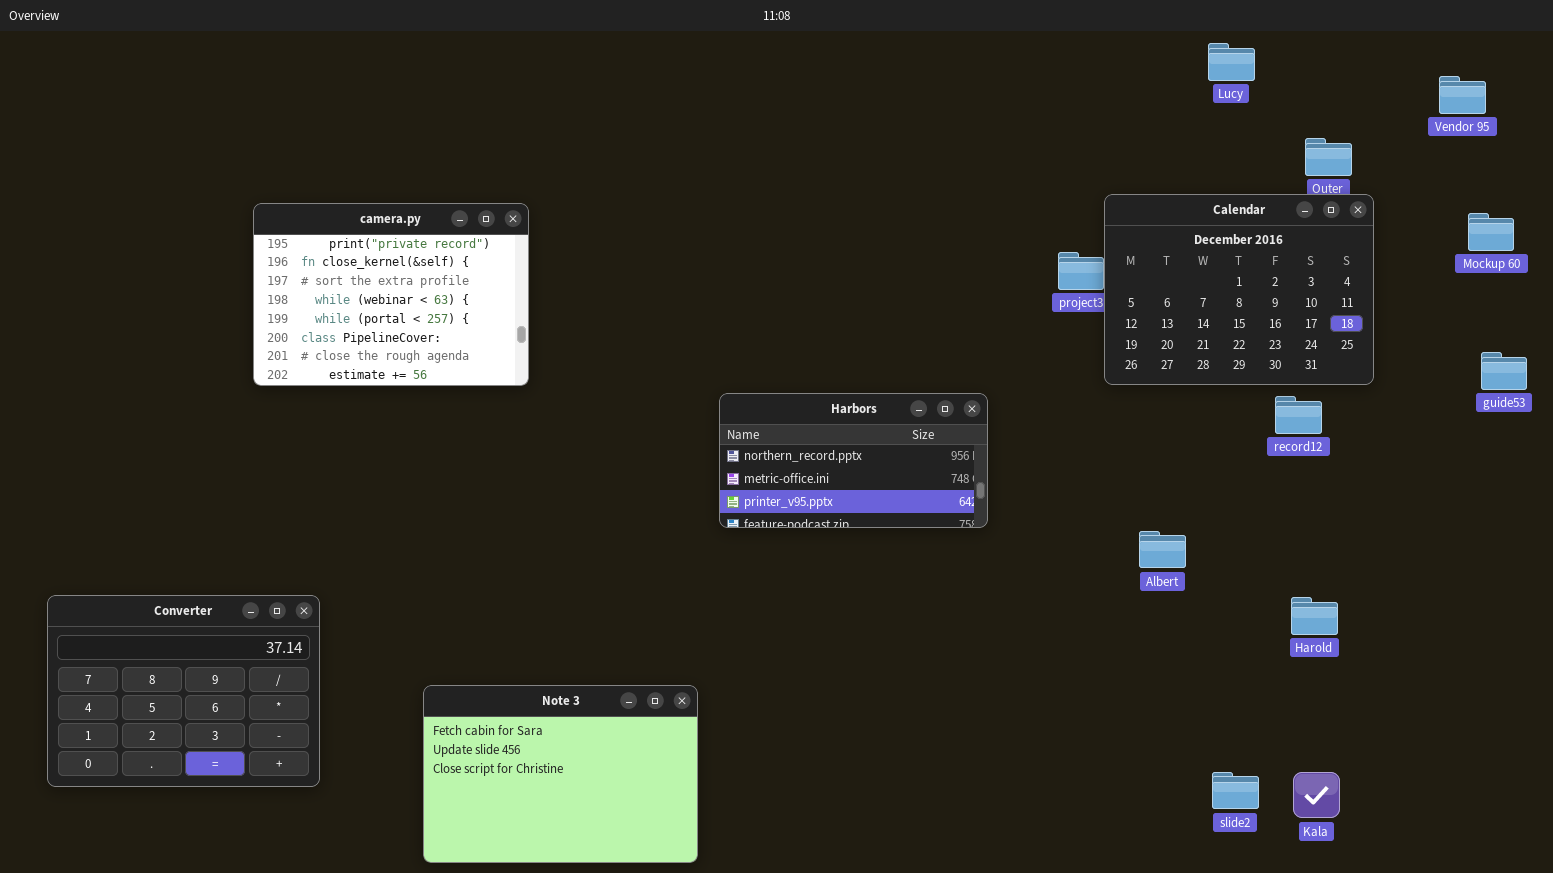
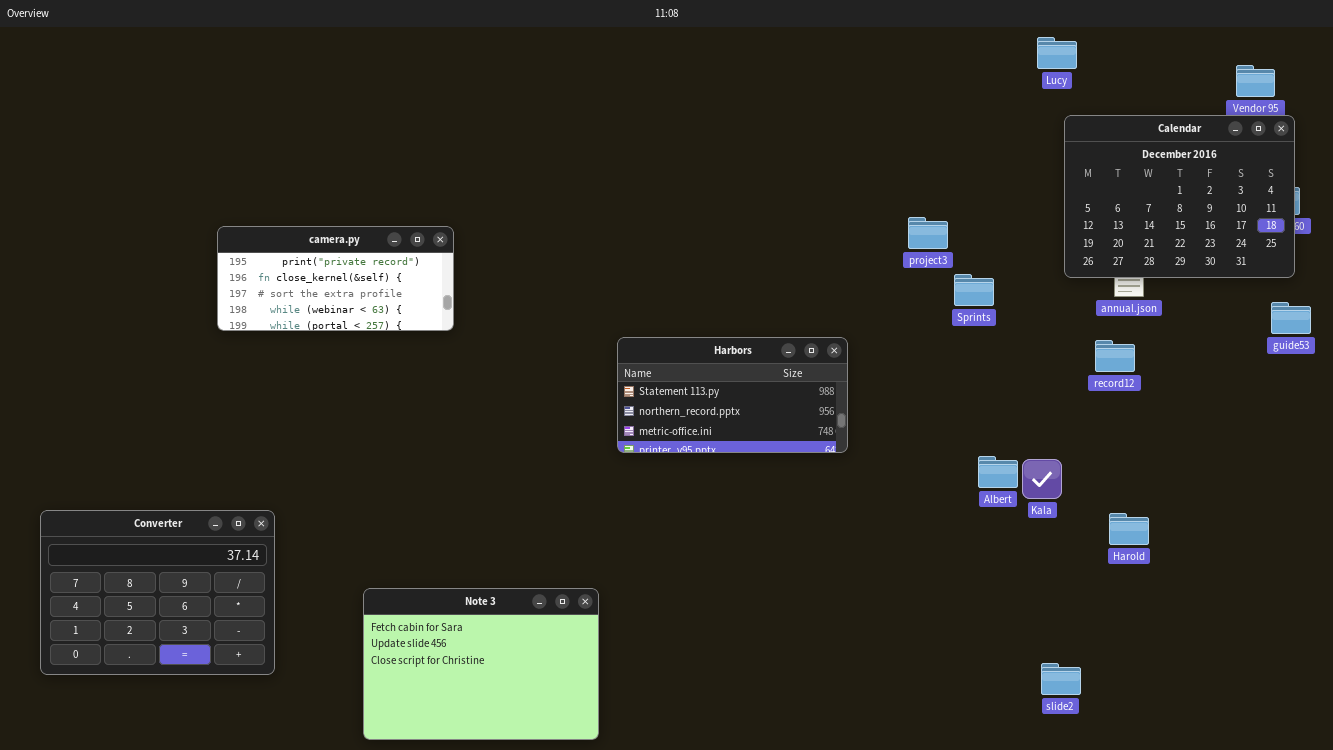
Calendar: [1104,194,1374,385] -> [1064,115,1295,278], moved
camera.py: [253,203,529,386] -> [217,226,454,331], resized
Harbors: [719,393,988,528] -> [617,337,848,453], scrolled up 1 row
Kala: [1293,772,1340,818] -> [1022,459,1062,499], moved

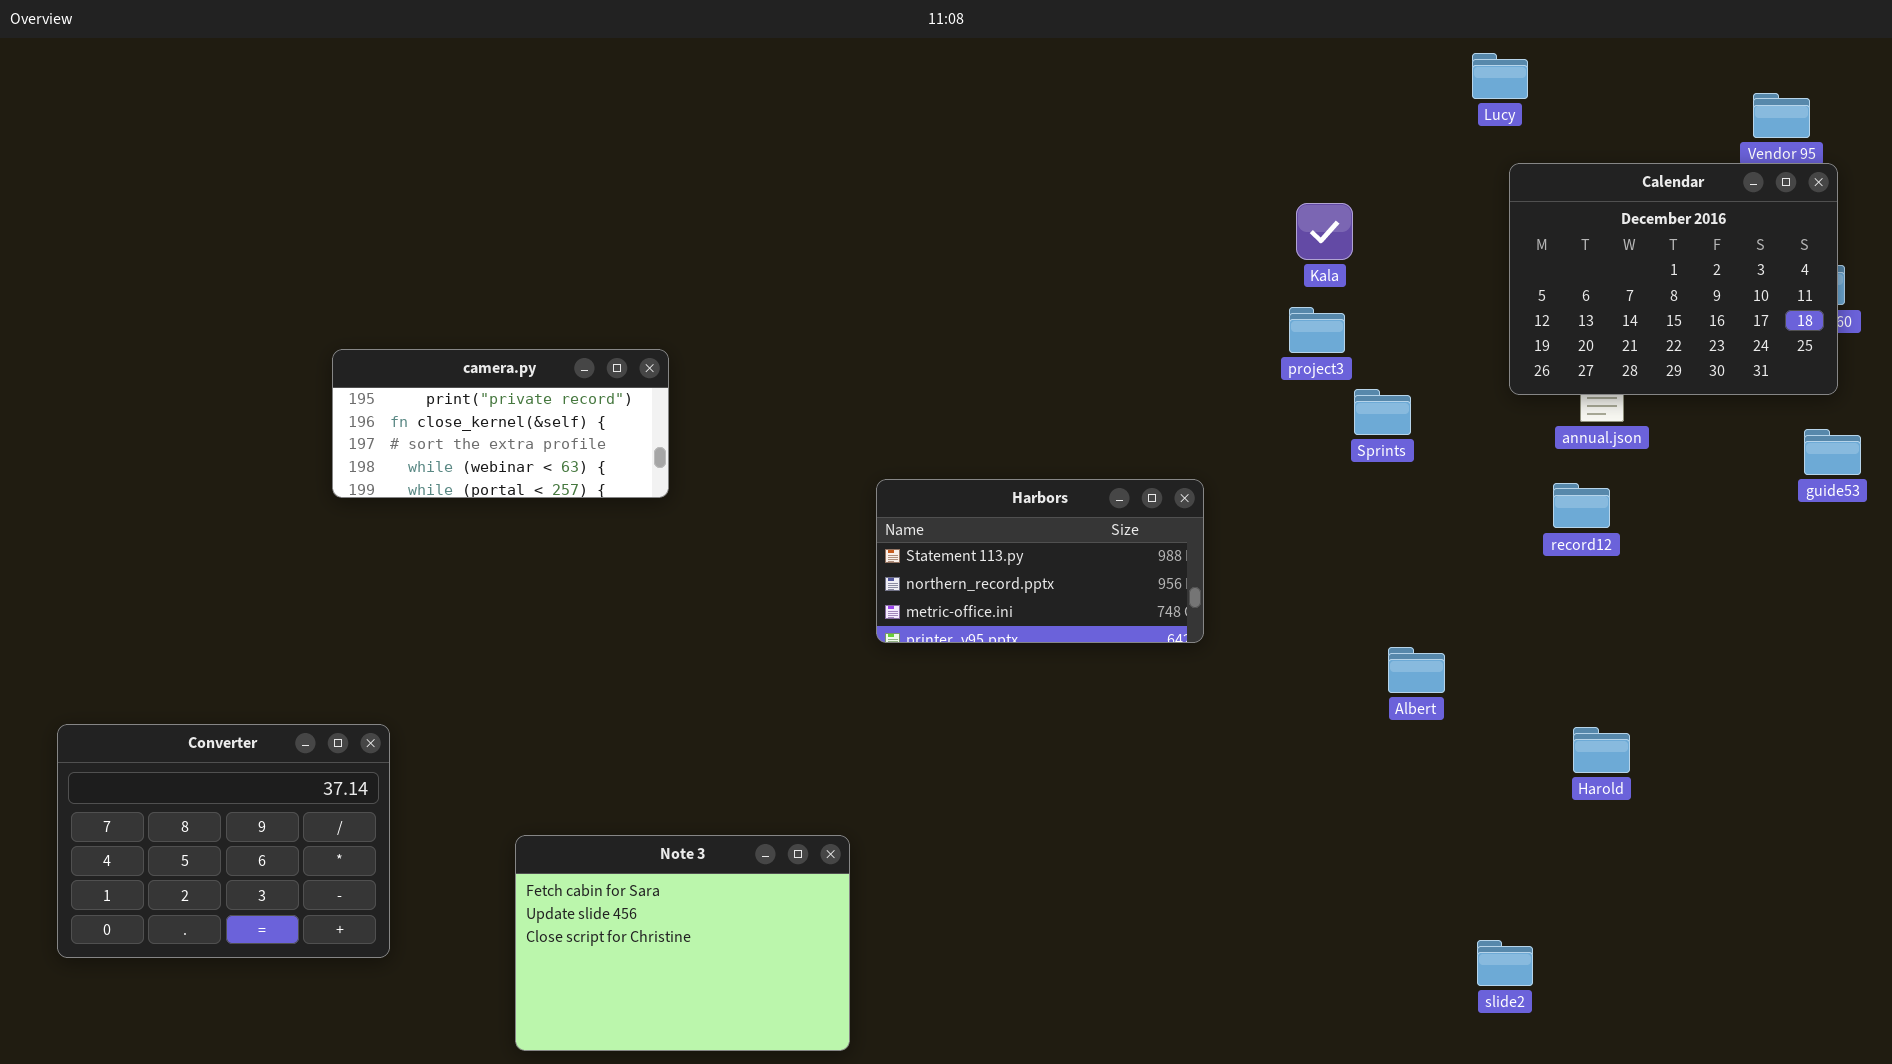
camera.py: [217,226,454,331] -> [332,349,669,498], moved
Kala: [1022,459,1062,499] -> [1296,203,1353,260], moved

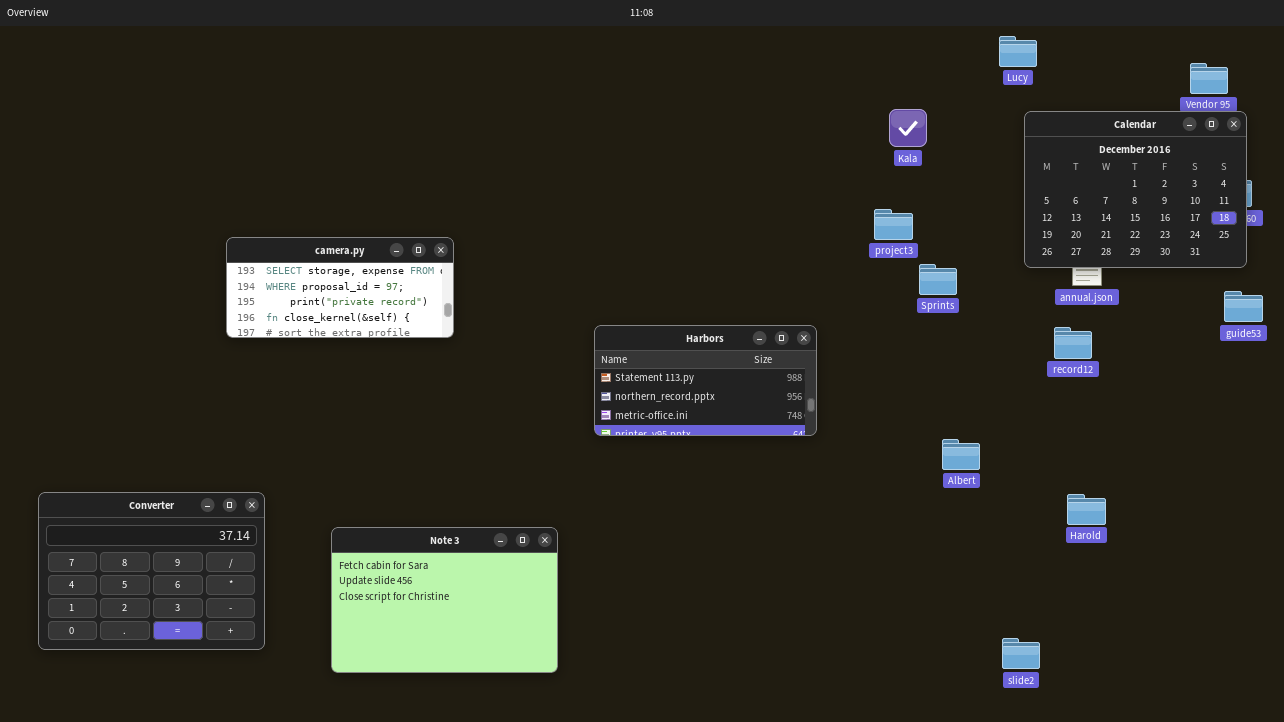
Kala: [1296,203,1353,260] -> [889,109,927,147], moved
camera.py: [332,349,669,498] -> [226,237,454,338], scrolled up 2 rows
Note 3: [515,835,850,1051] -> [331,527,558,673], moved

